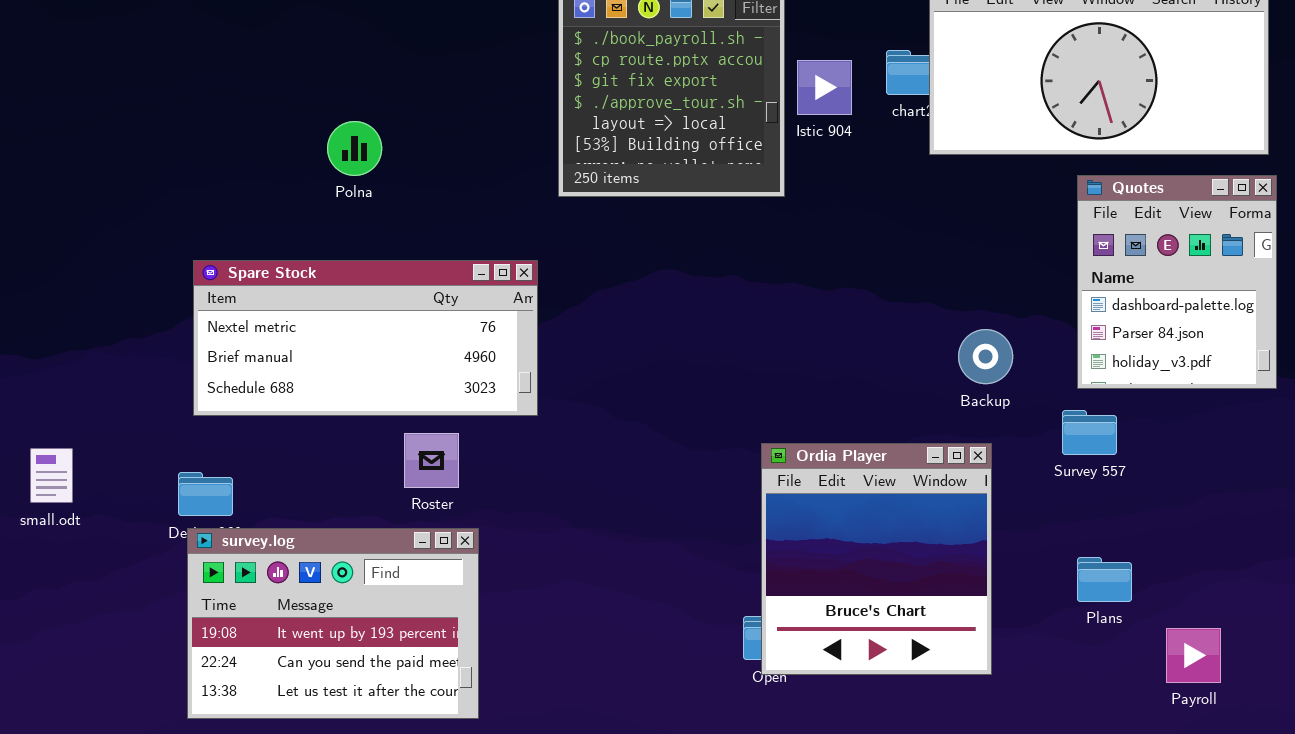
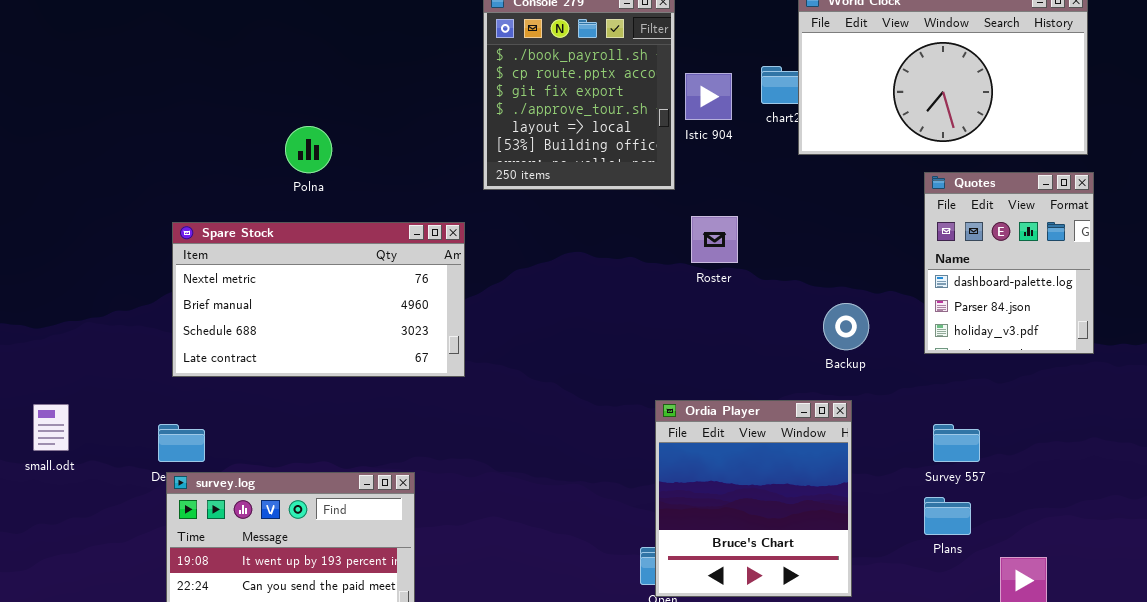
Spare Stock: [193,260,538,416] -> [172,222,465,377], resized
Survey 557: [1062,410,1117,455] -> [933,424,980,462], moved
Roster: [404,433,459,488] -> [691,216,738,263], moved

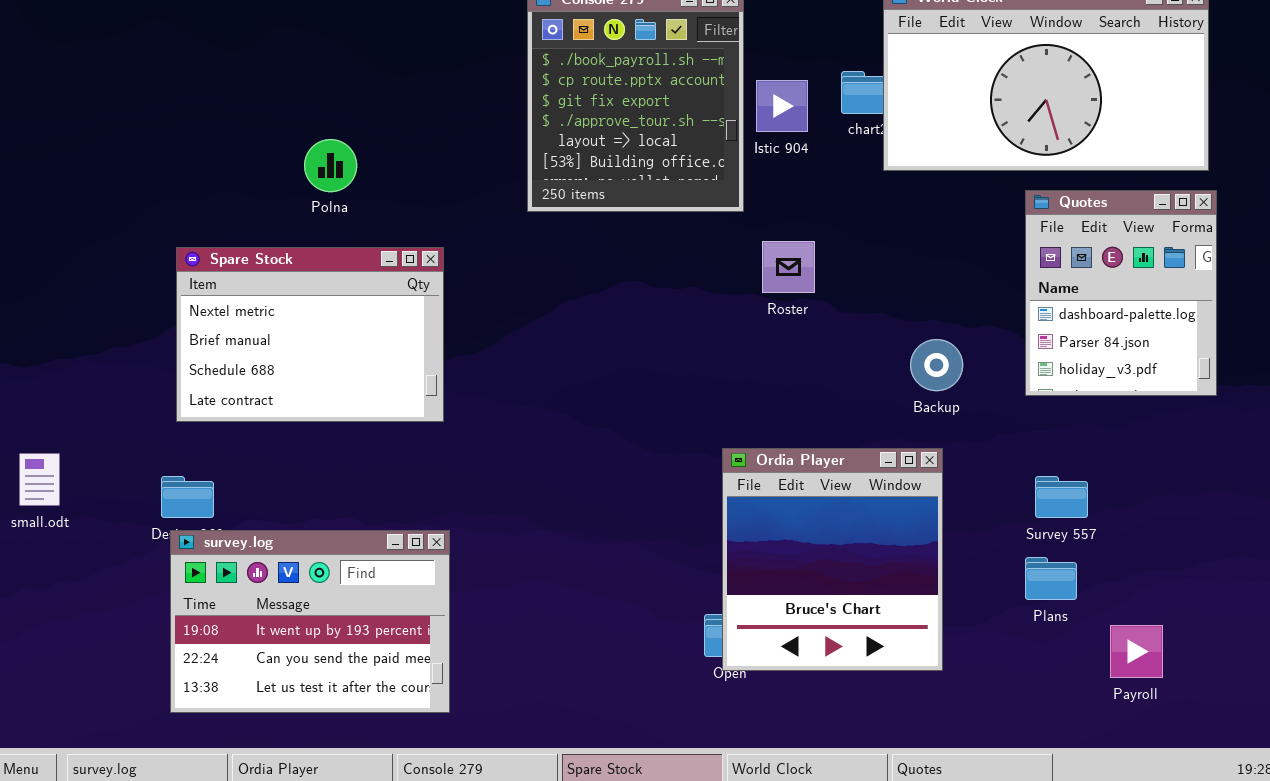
Spare Stock: [172,222,465,377] -> [176,247,444,422], resized

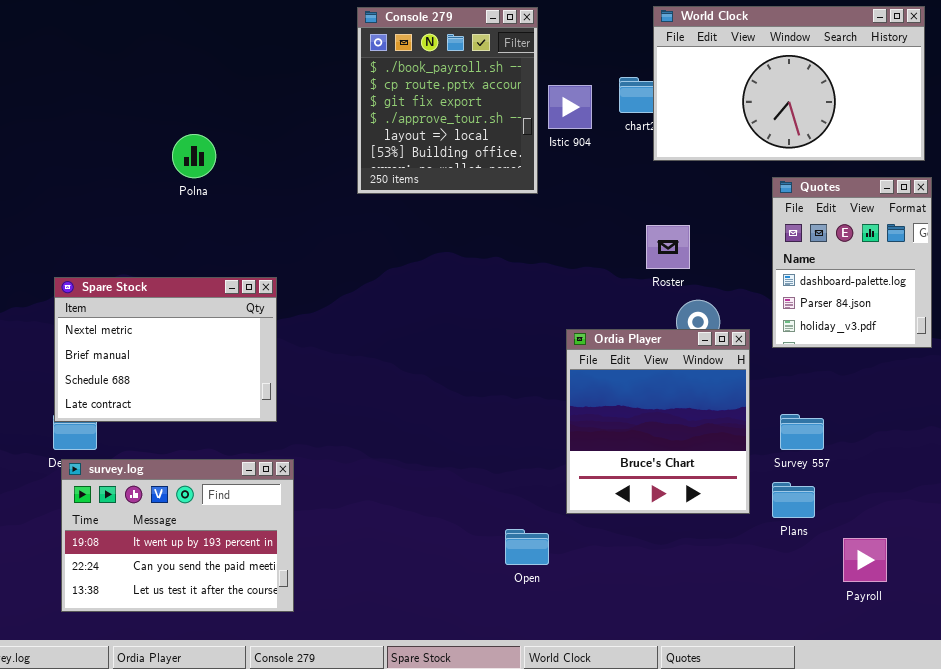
Roster: [762,241,815,293] -> [646,225,690,269], moved
Spare Stock: [176,247,444,422] -> [54,277,277,422], moved
Ordia Player: [722,448,943,671] -> [566,329,750,514], moved

